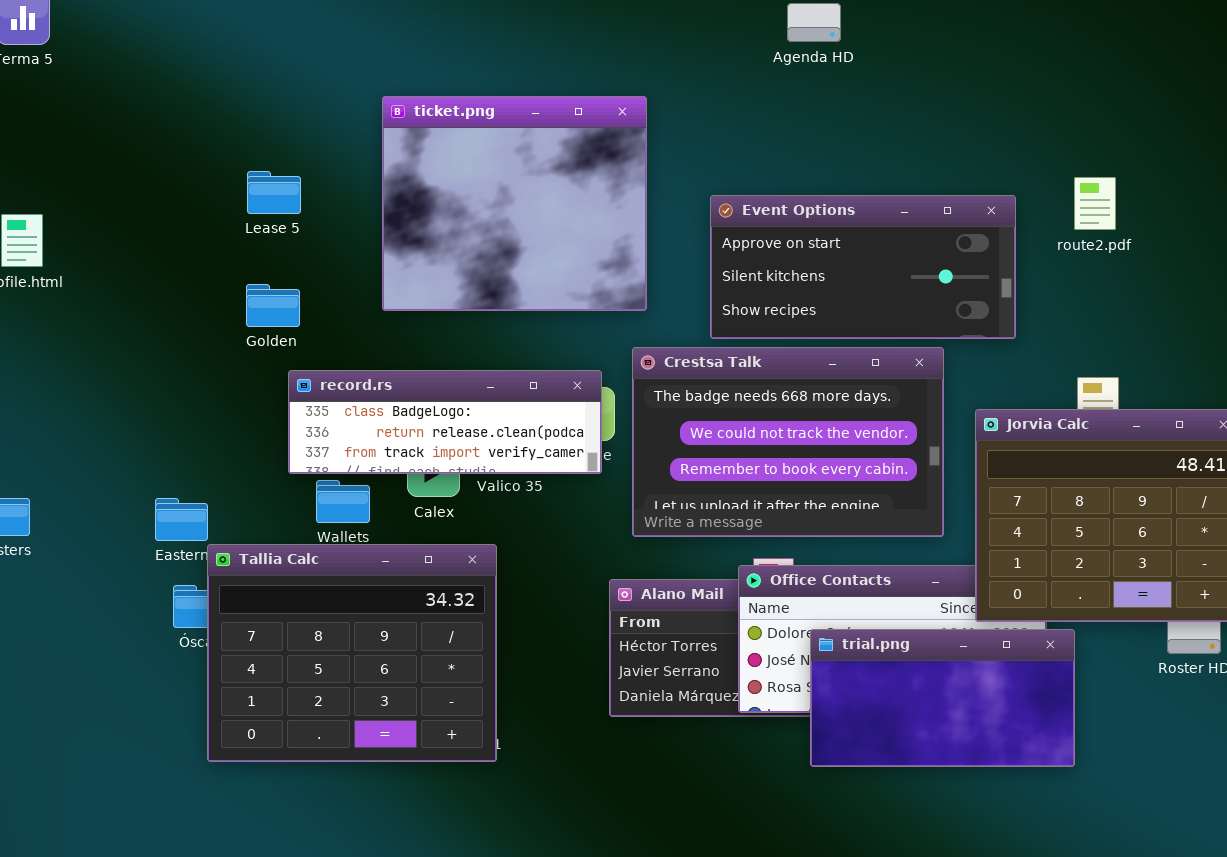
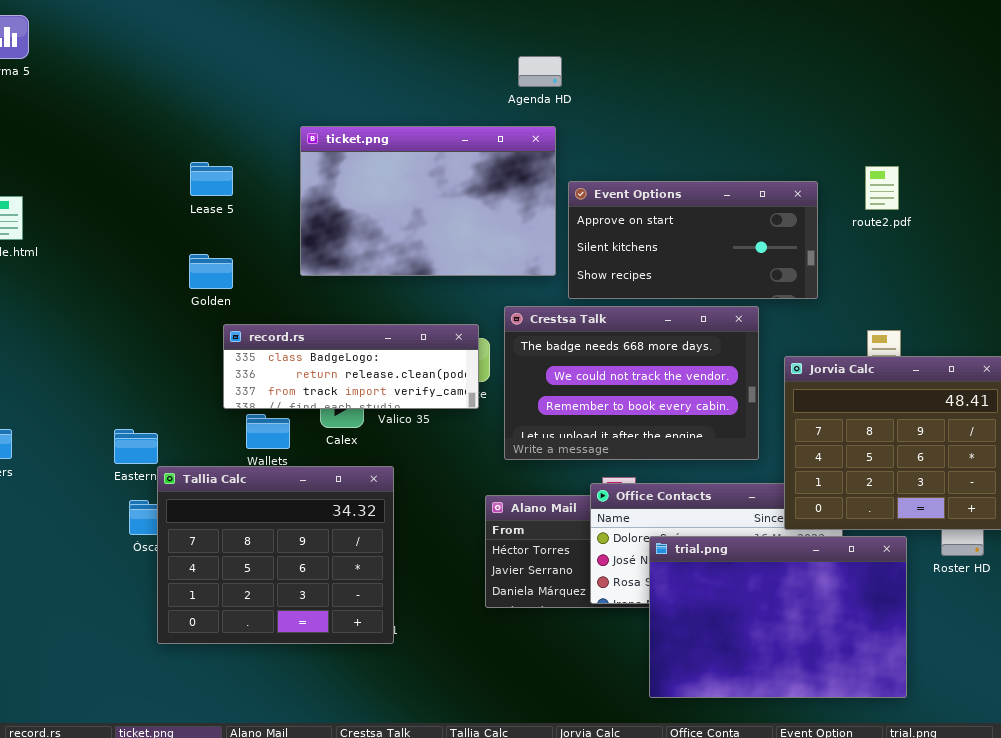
Agenda HD: [787,3,841,42] -> [518,56,562,87], moved
ticket.png: [382,96,647,311] -> [300,126,556,276], resized
trial.png: [810,629,1075,767] -> [649,536,907,698], resized

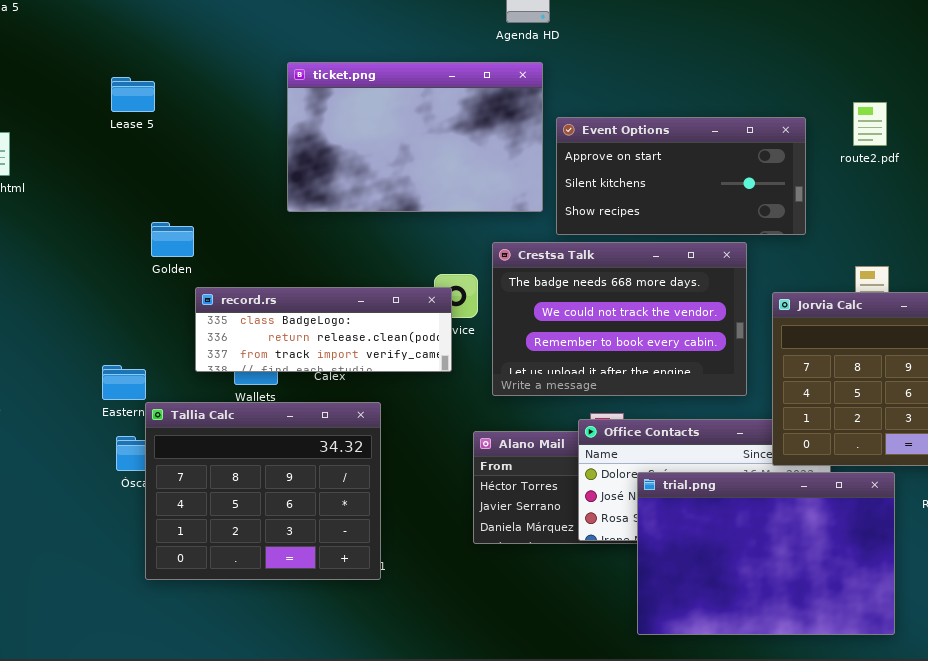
Lease 5: [190,162,233,196] -> [111,77,155,112], moved
Golden: [189,254,233,289] -> [151,222,194,257], moved
record.rs: [223,324,479,409] -> [195,287,452,372], moved

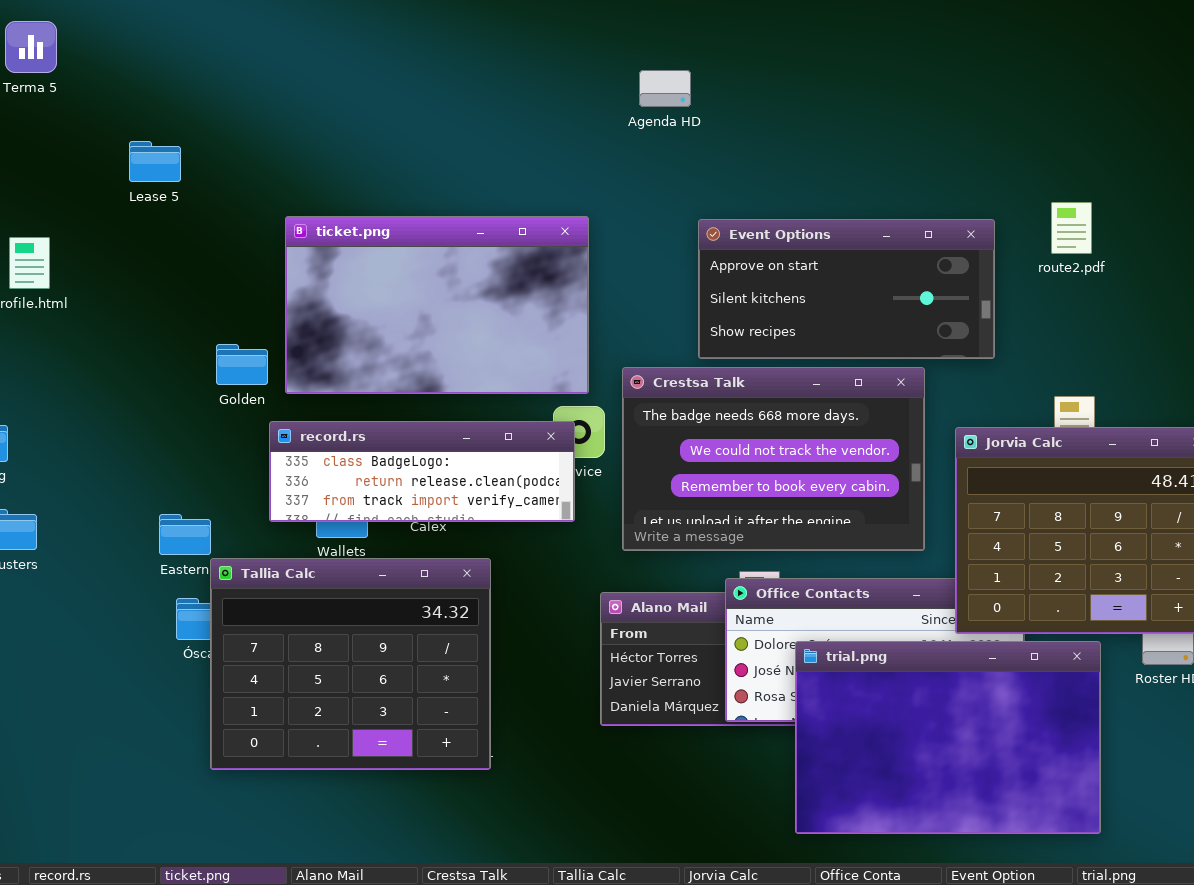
ticket.png: [287,62,543,212] -> [285,216,589,394], moved
Lease 5: [111,77,155,112] -> [129,141,181,182], moved

